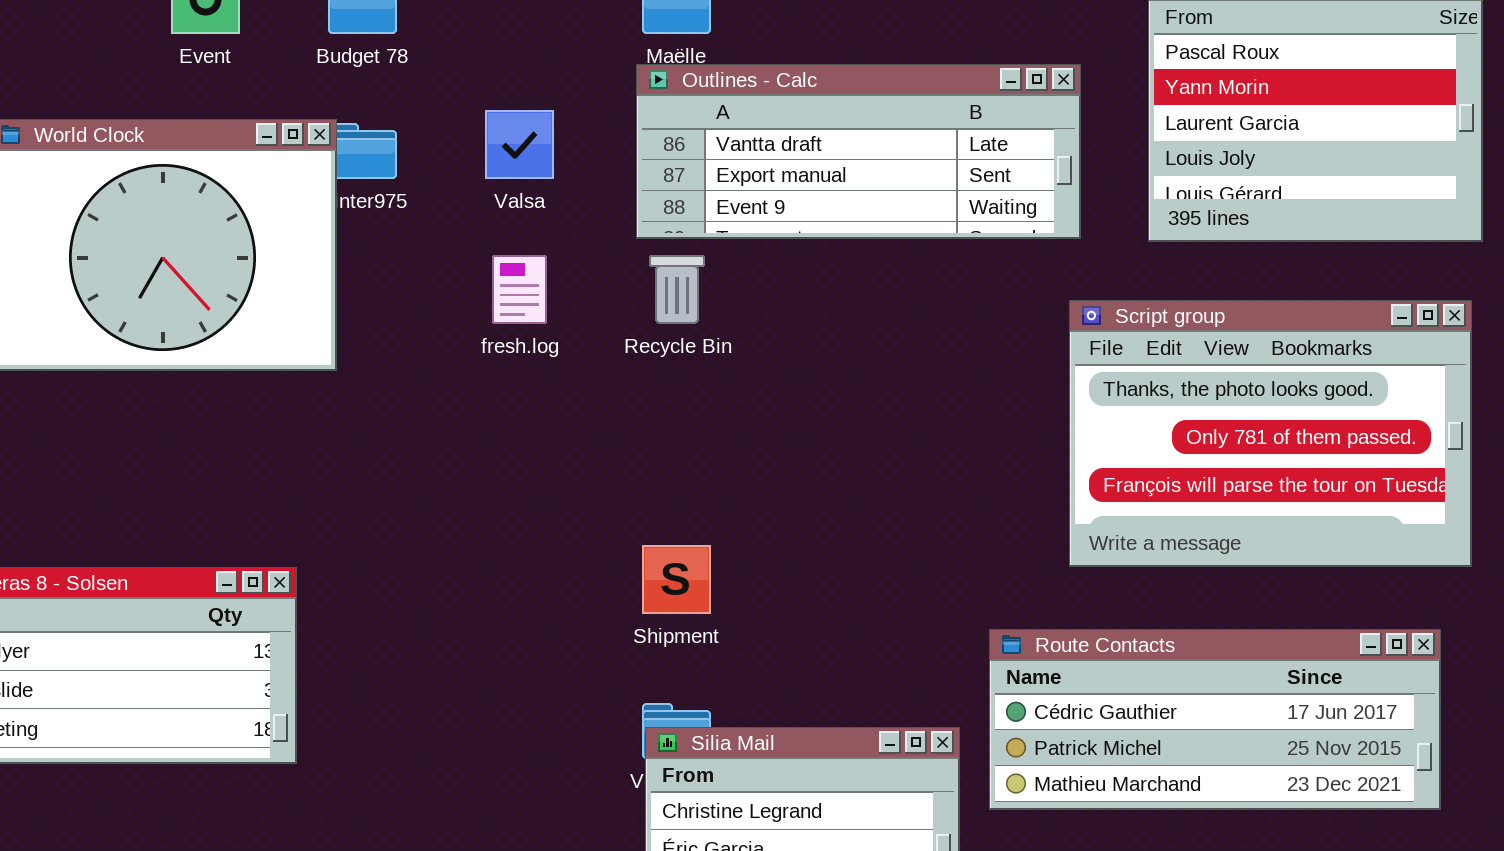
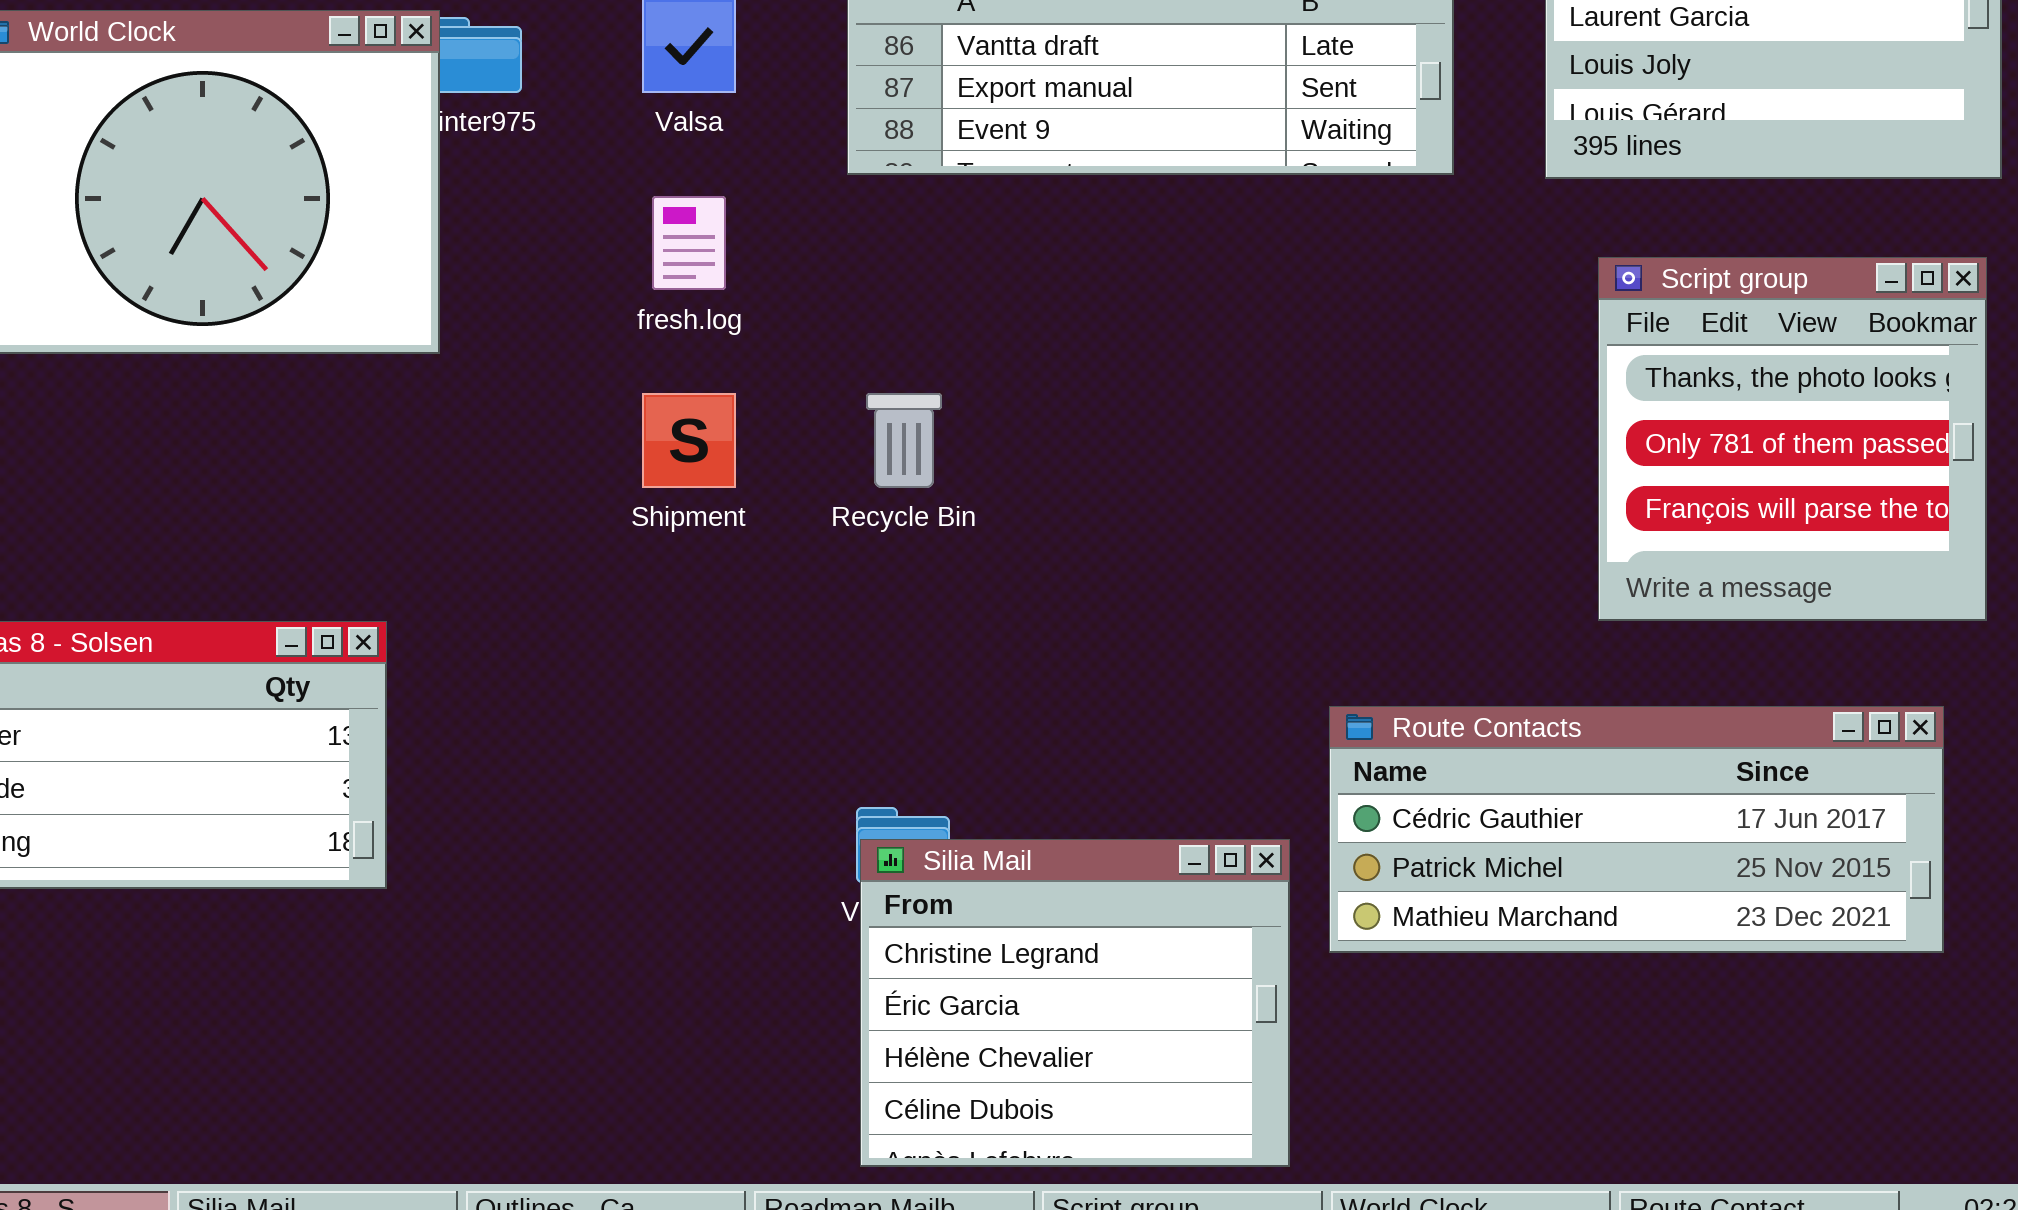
Recycle Bin: [649,255,705,324] -> [866,393,942,488], moved
Script group: [1069,300,1472,567] -> [1598,257,1987,621], resized
Shipment: [642,545,711,614] -> [642,393,736,488], moved

